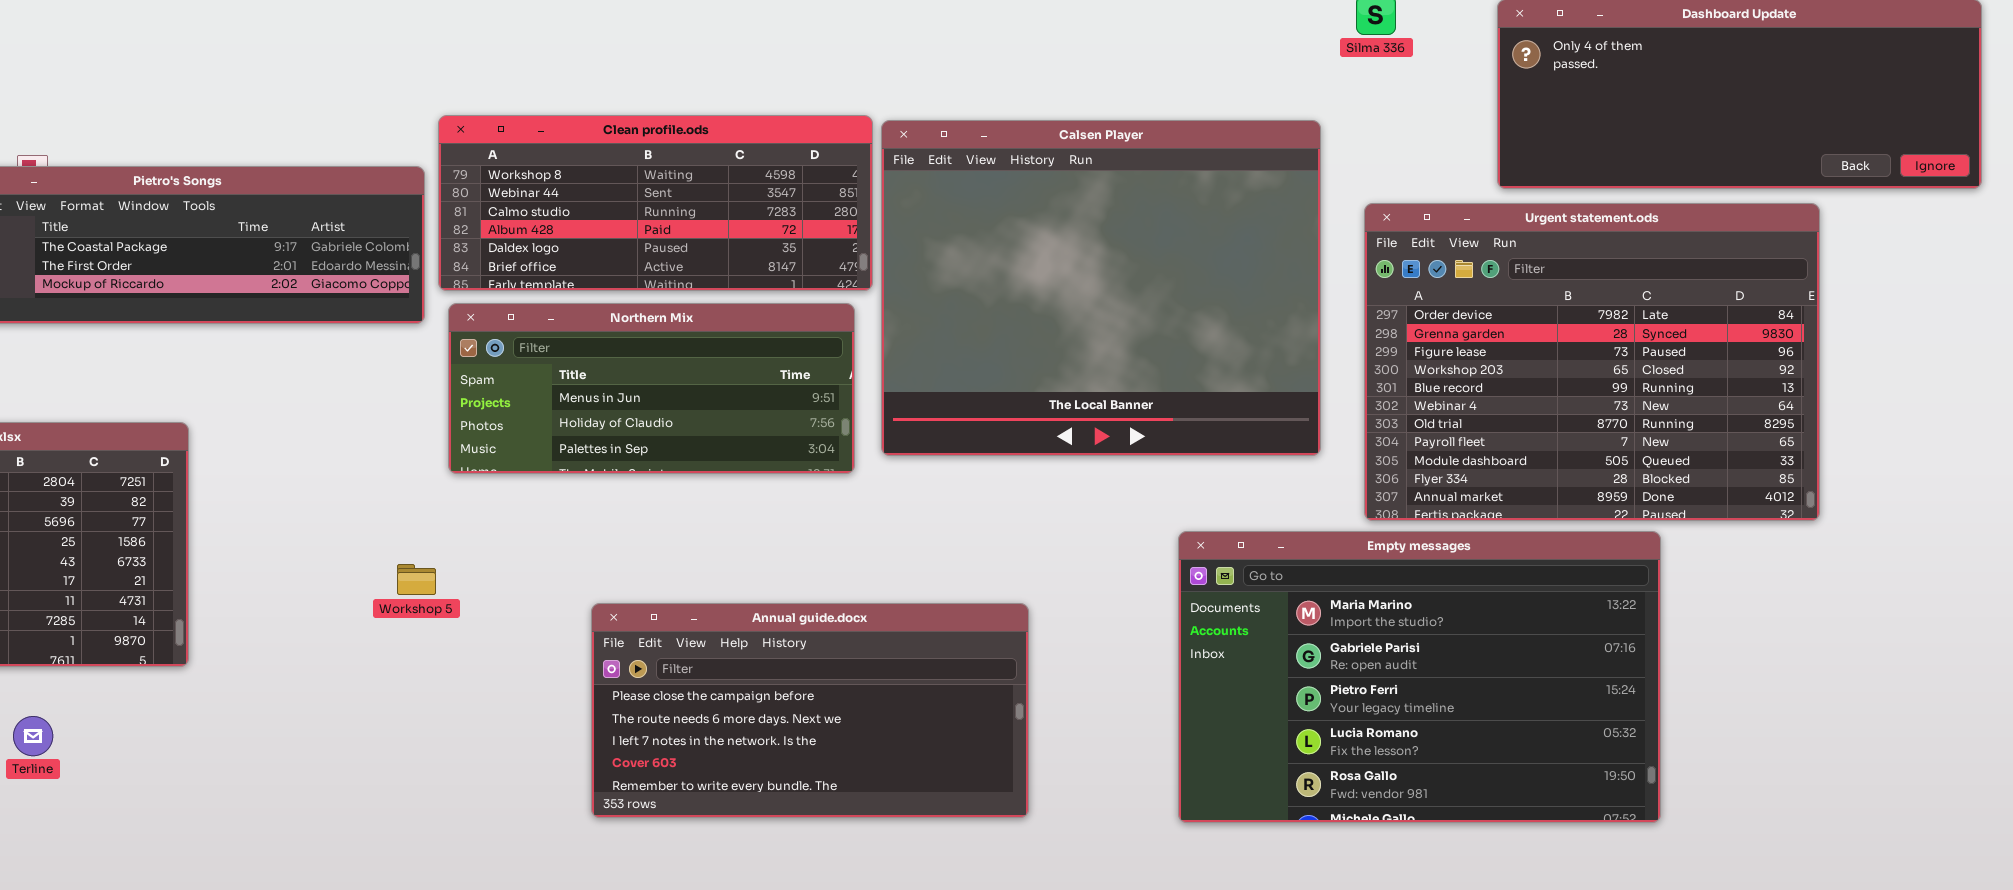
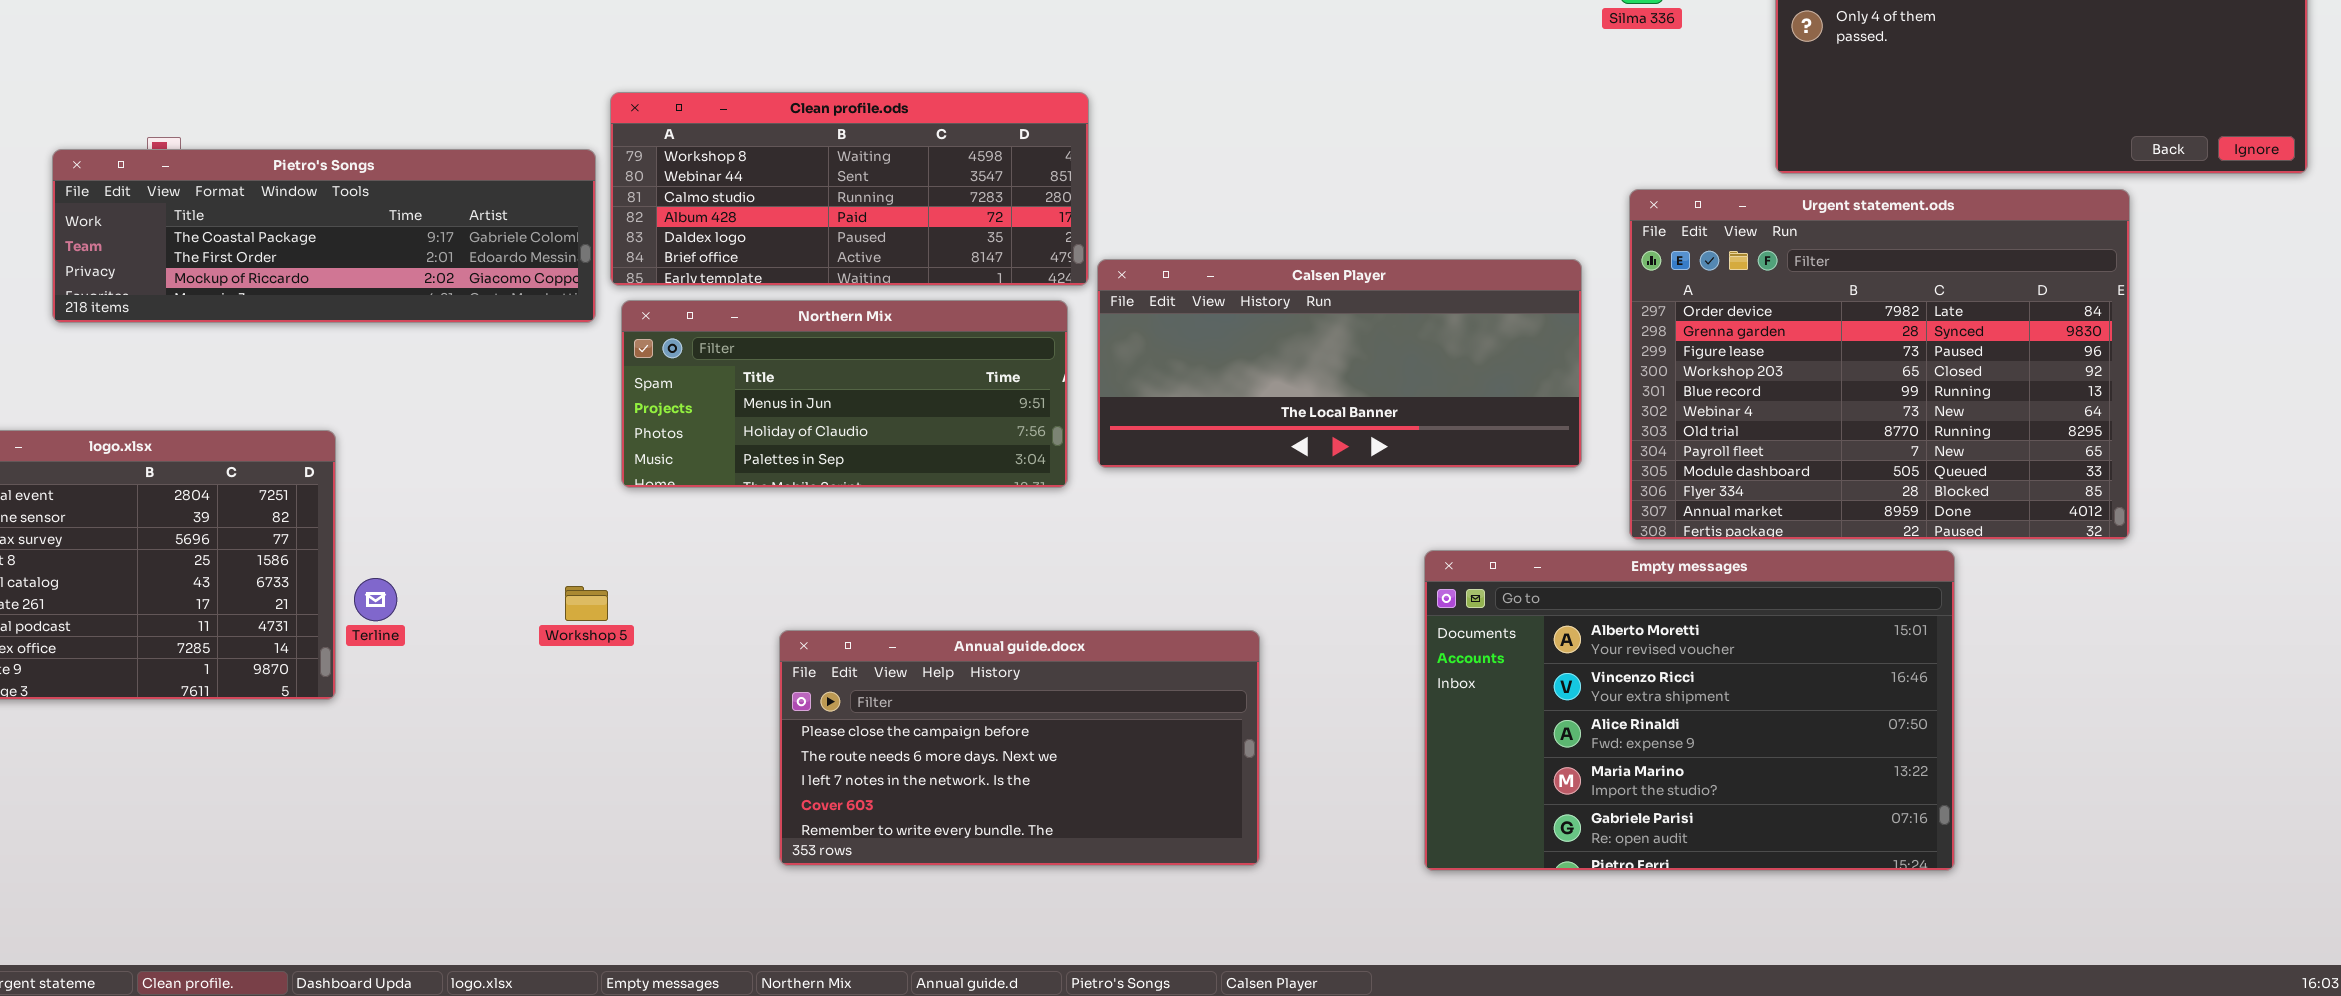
Calsen Player: [881,120,1321,456] -> [1097,259,1582,468], resized
Empty messages: [1178,531,1661,823] -> [1424,550,1955,871], scrolled up 3 rows
Terline: [13,716,53,756] -> [354,578,397,621], moved

